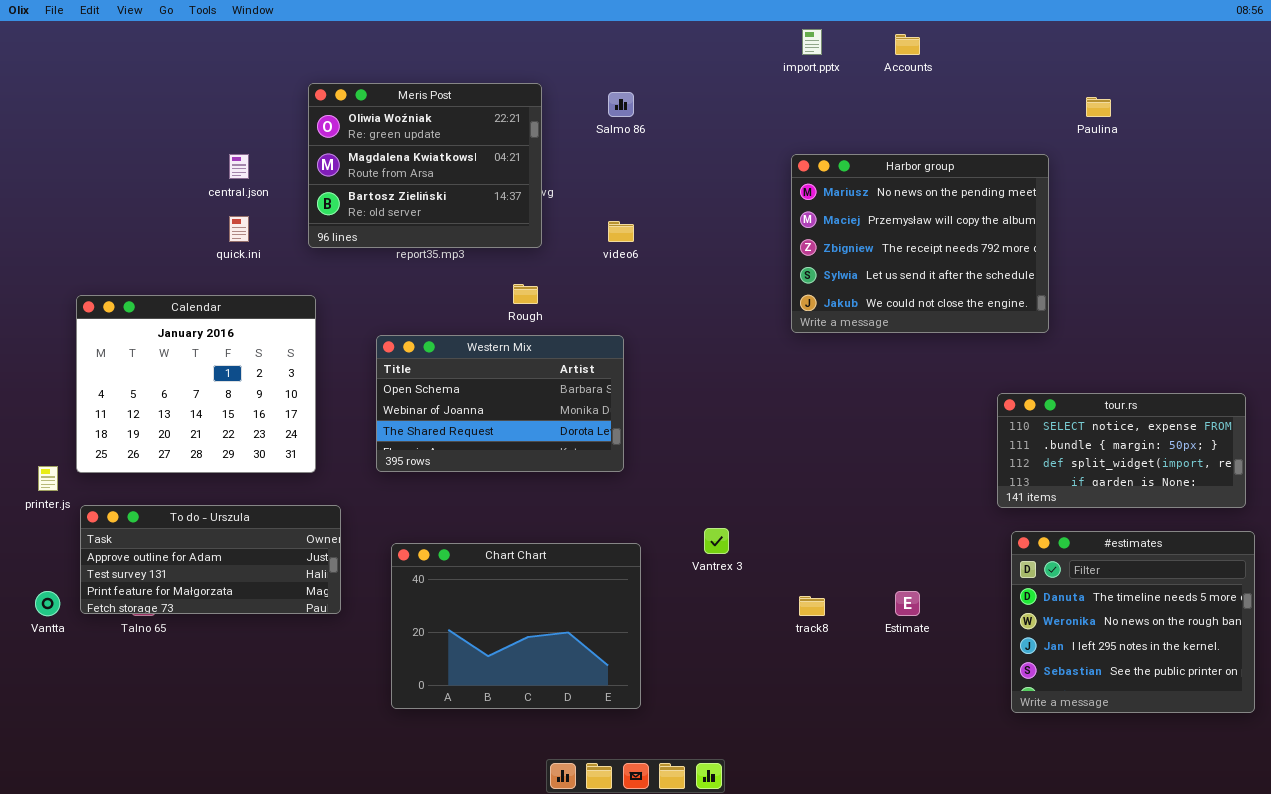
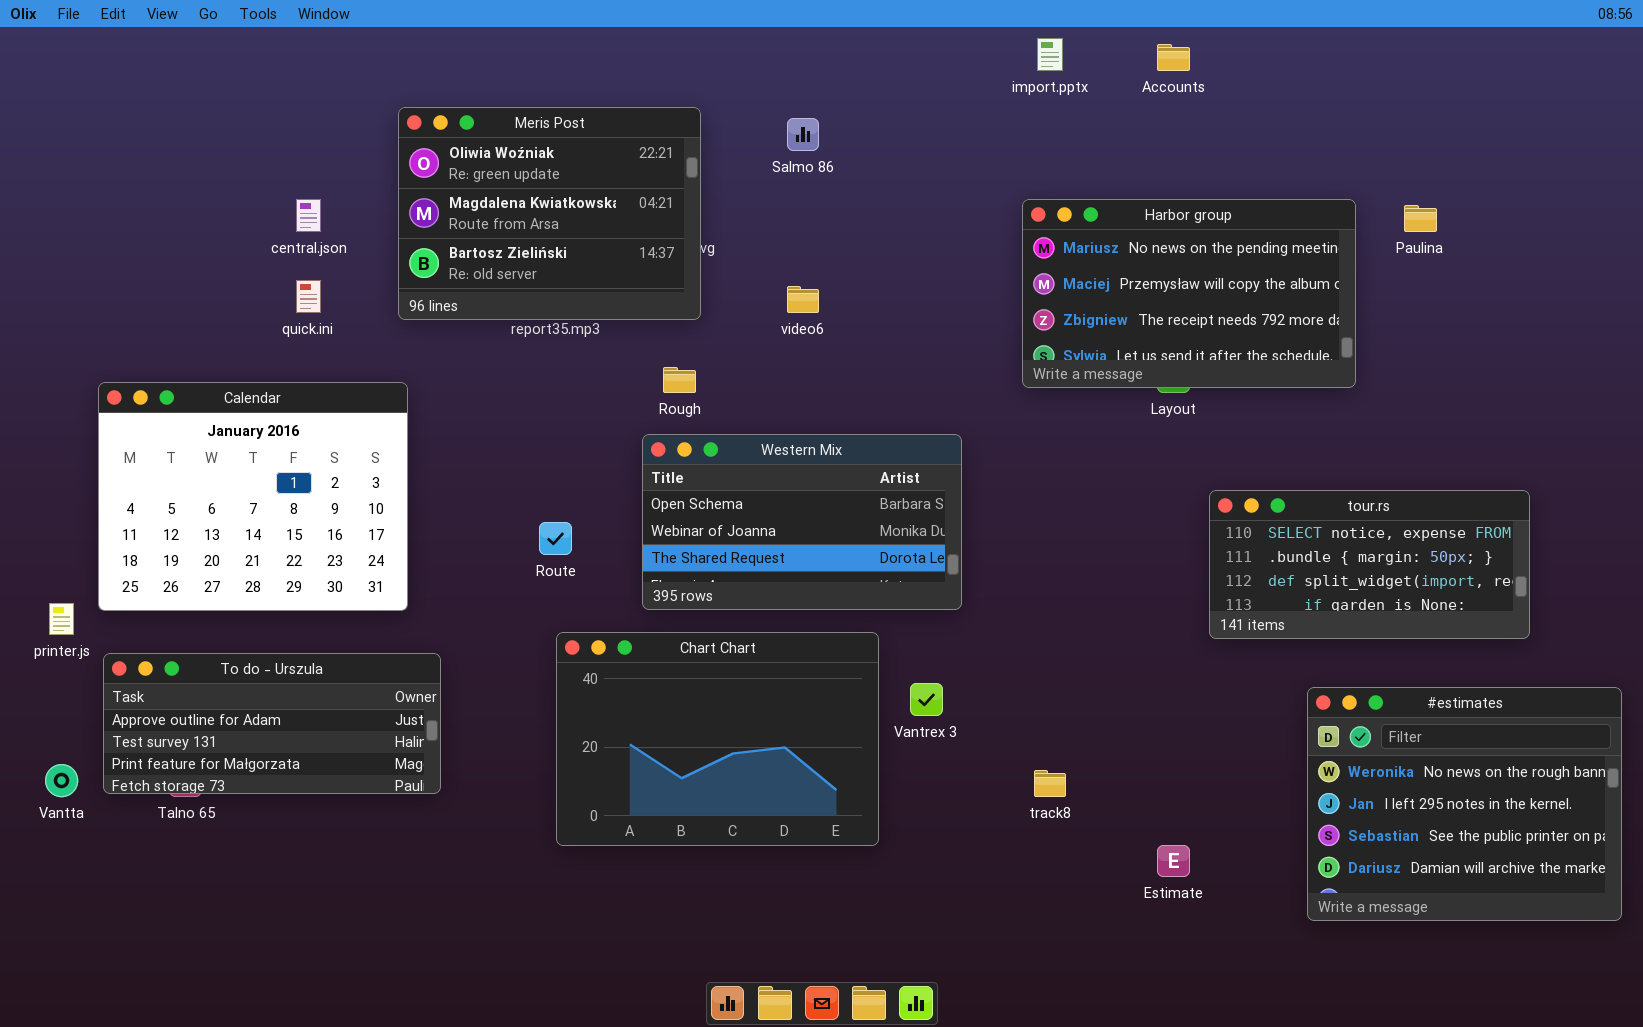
Paulina: [1086,97,1111,117] -> [1404,205,1437,232], moved
Harbor group: [791,154,1049,333] -> [1022,199,1356,388], resized
Western Mix: [376,335,624,472] -> [642,434,962,610], moved
tour.rs: [997,393,1246,508] -> [1209,490,1530,639], moved
#estimates: [1011,531,1255,713] -> [1307,687,1622,921], scrolled down 1 row
Chart Chart: [391,543,641,709] -> [556,632,879,846], moved
Estimate: [895,591,920,616] -> [1157,845,1190,877], moved

